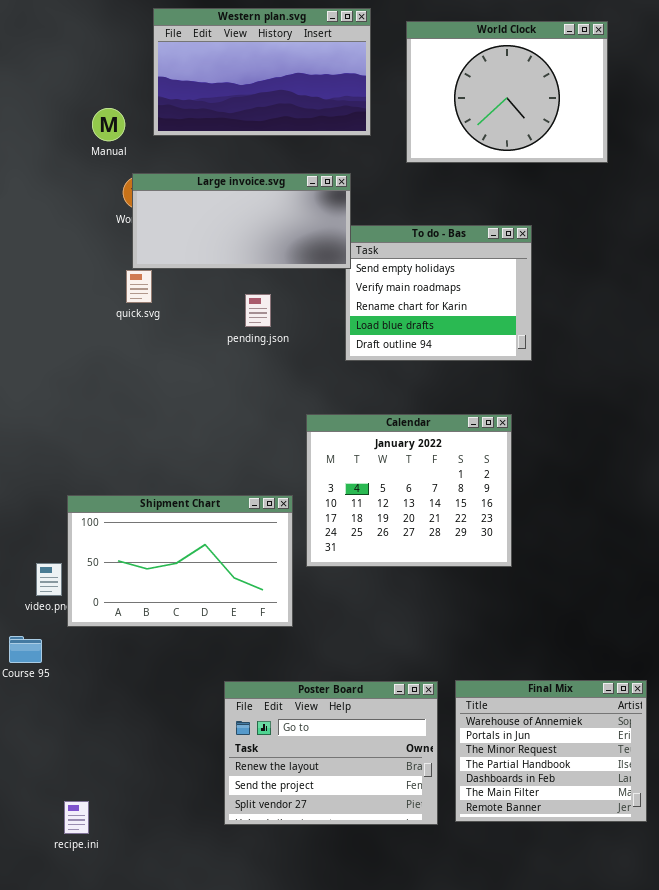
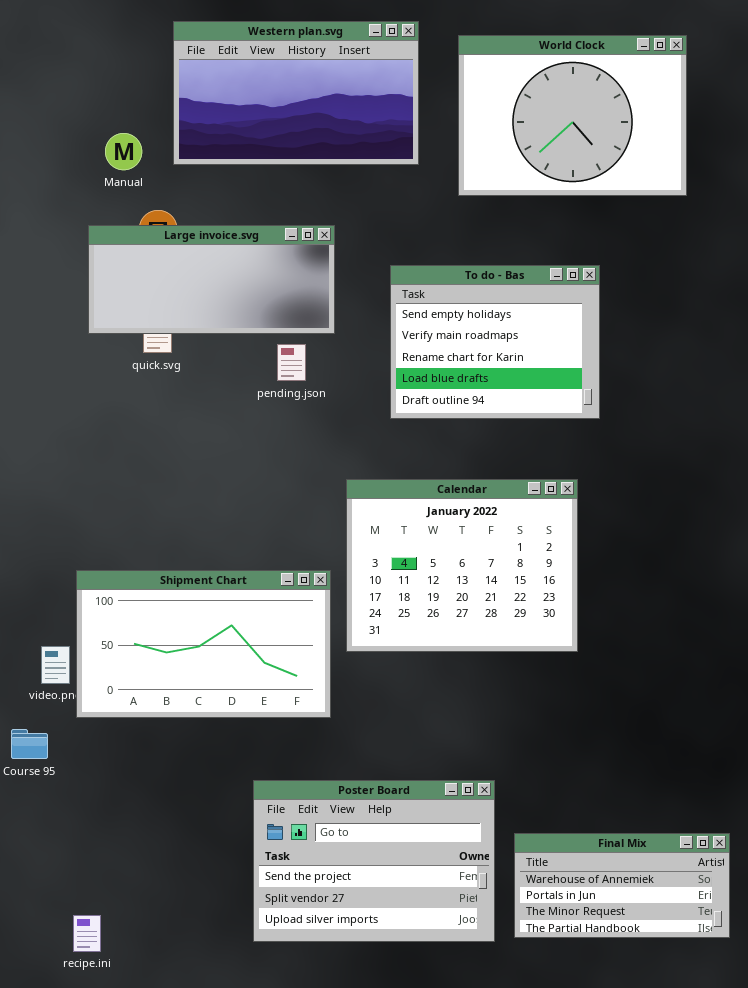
Large invoice.svg: [132,173,351,269] -> [88,225,335,334], moved
Final Mix: [455,680,647,822] -> [514,833,730,938], resized
Poster Board: [224,681,438,825] -> [253,780,495,942], scrolled down 1 row

